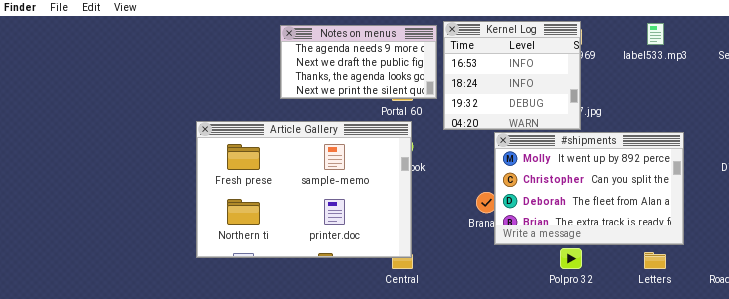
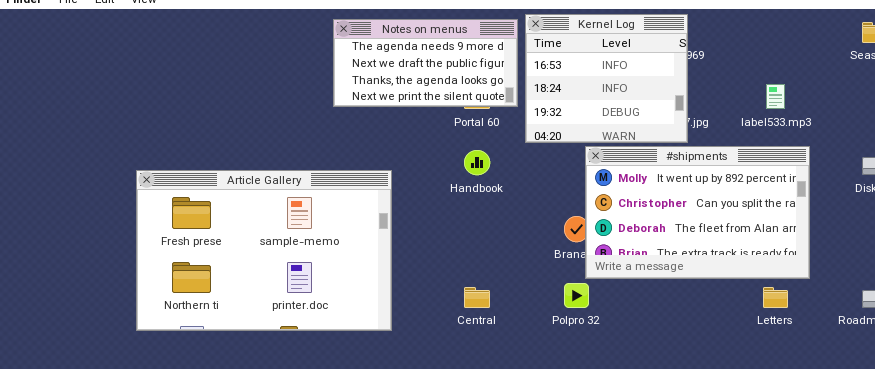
label533.mp3: [647,23,664,45] -> [766,84,785,109], moved
Article Gallery: [196,121,412,258] -> [136,170,392,331], moved
Polpro 32: [560,248,582,269] -> [564,283,589,308], moved

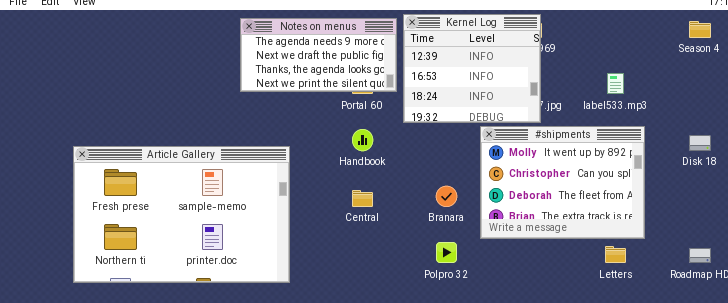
Kernel Log: [525,14,688,143] -> [403,14,541,123], scrolled up 1 row
#shipments: [585,146,810,279] -> [480,126,645,239], resized
Central: [464,287,490,308] -> [352,190,373,207], moved

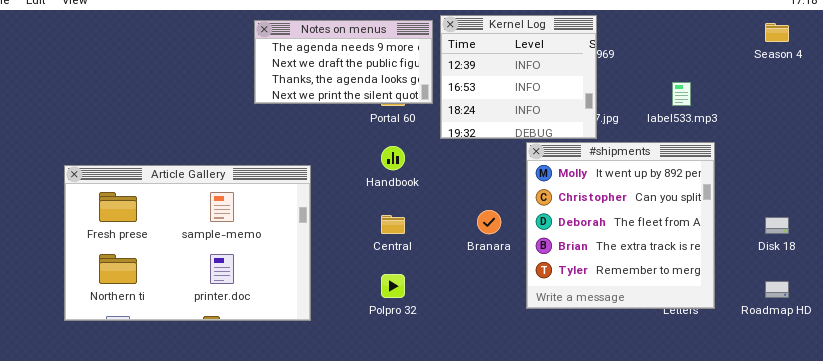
#shipments: [480,126,645,239] -> [526,142,715,309], resized
Disk 18: [689,135,711,151] -> [765,217,789,234], moved
Polpro 32: [436,242,457,263] -> [381,274,405,298], moved

